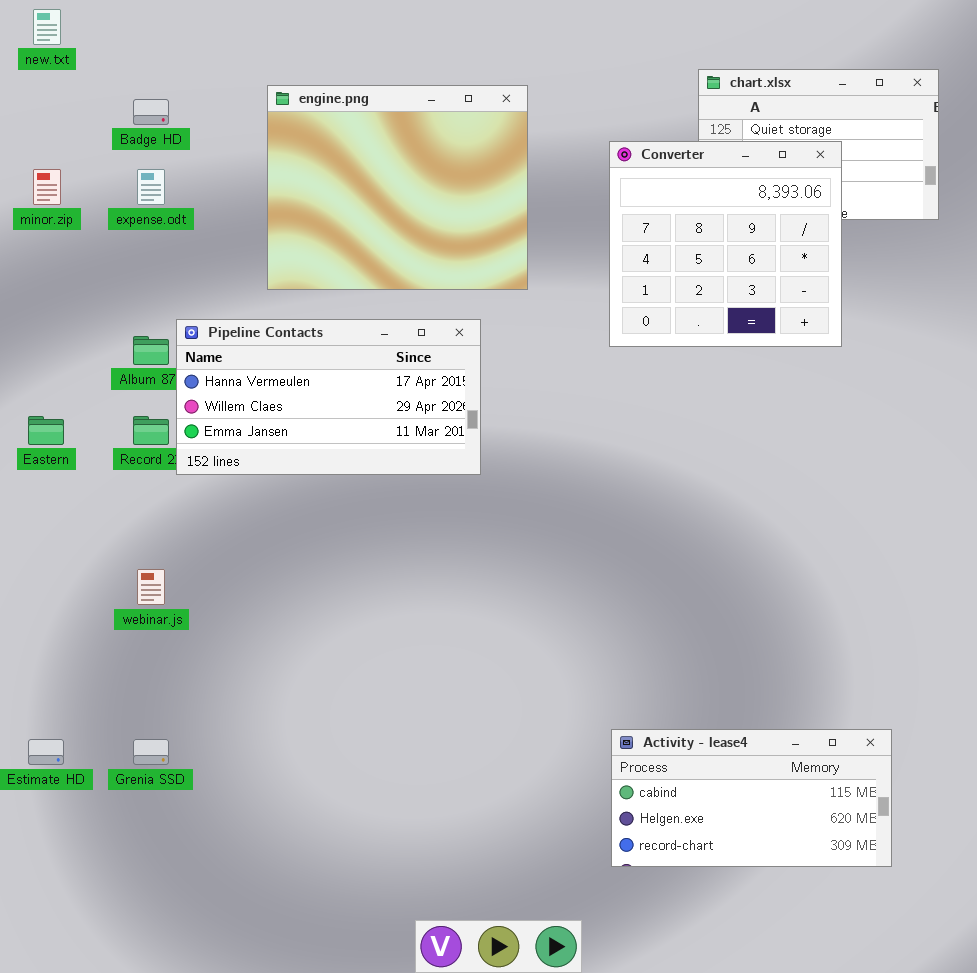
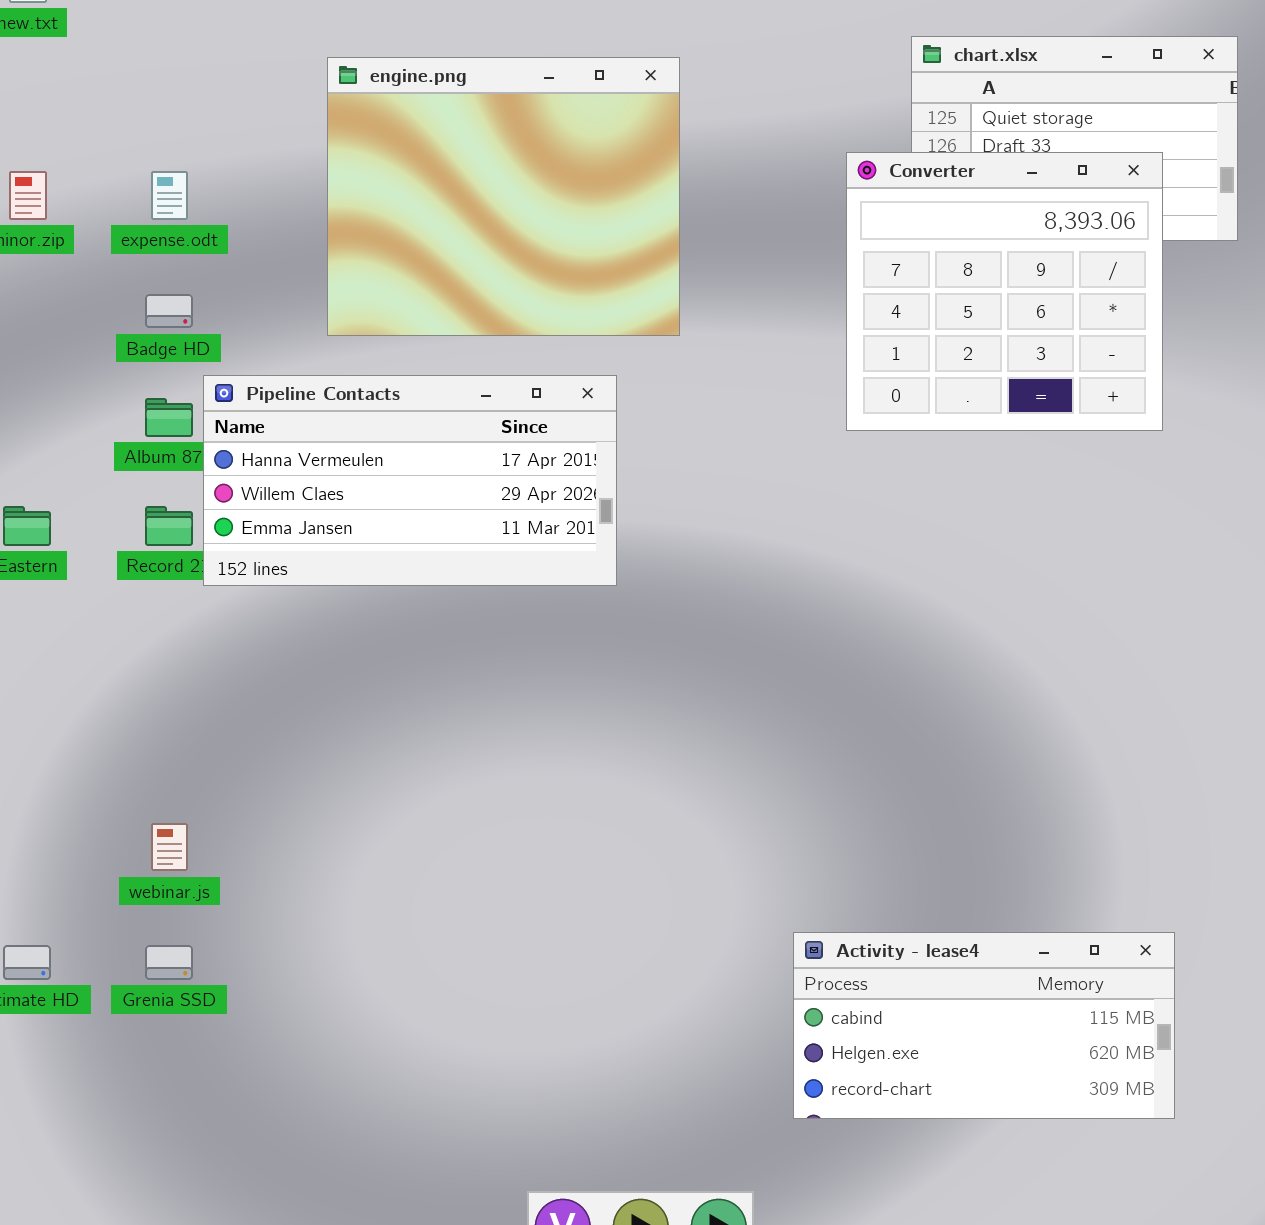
Badge HD: [133,99,169,125] -> [145,294,193,328], moved
Converter: [609,141,842,347] -> [846,152,1163,431], moved
webinar.js: [137,569,165,605] -> [151,823,188,871], moved

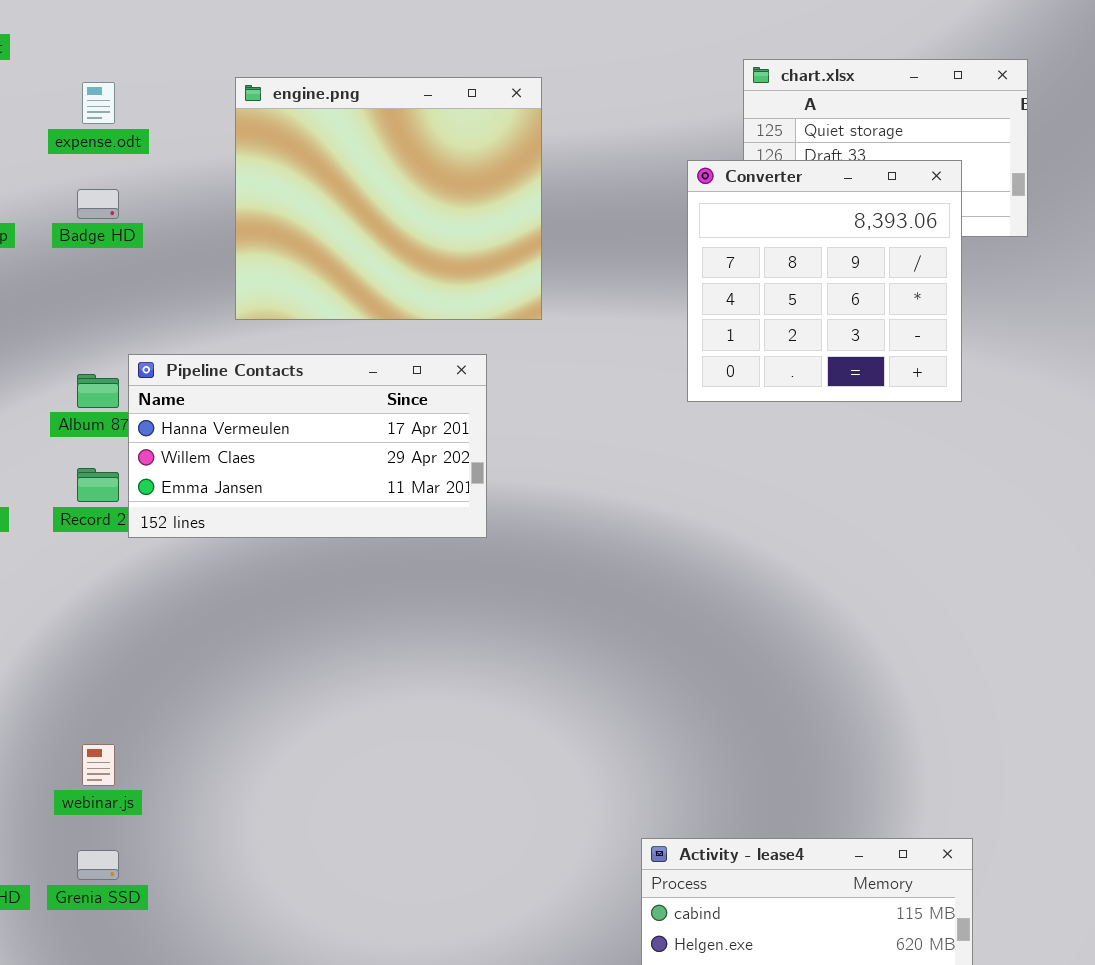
expense.odt: [151,171,188,220] -> [82,82,115,124], moved
Badge HD: [145,294,193,328] -> [77,189,119,219], moved

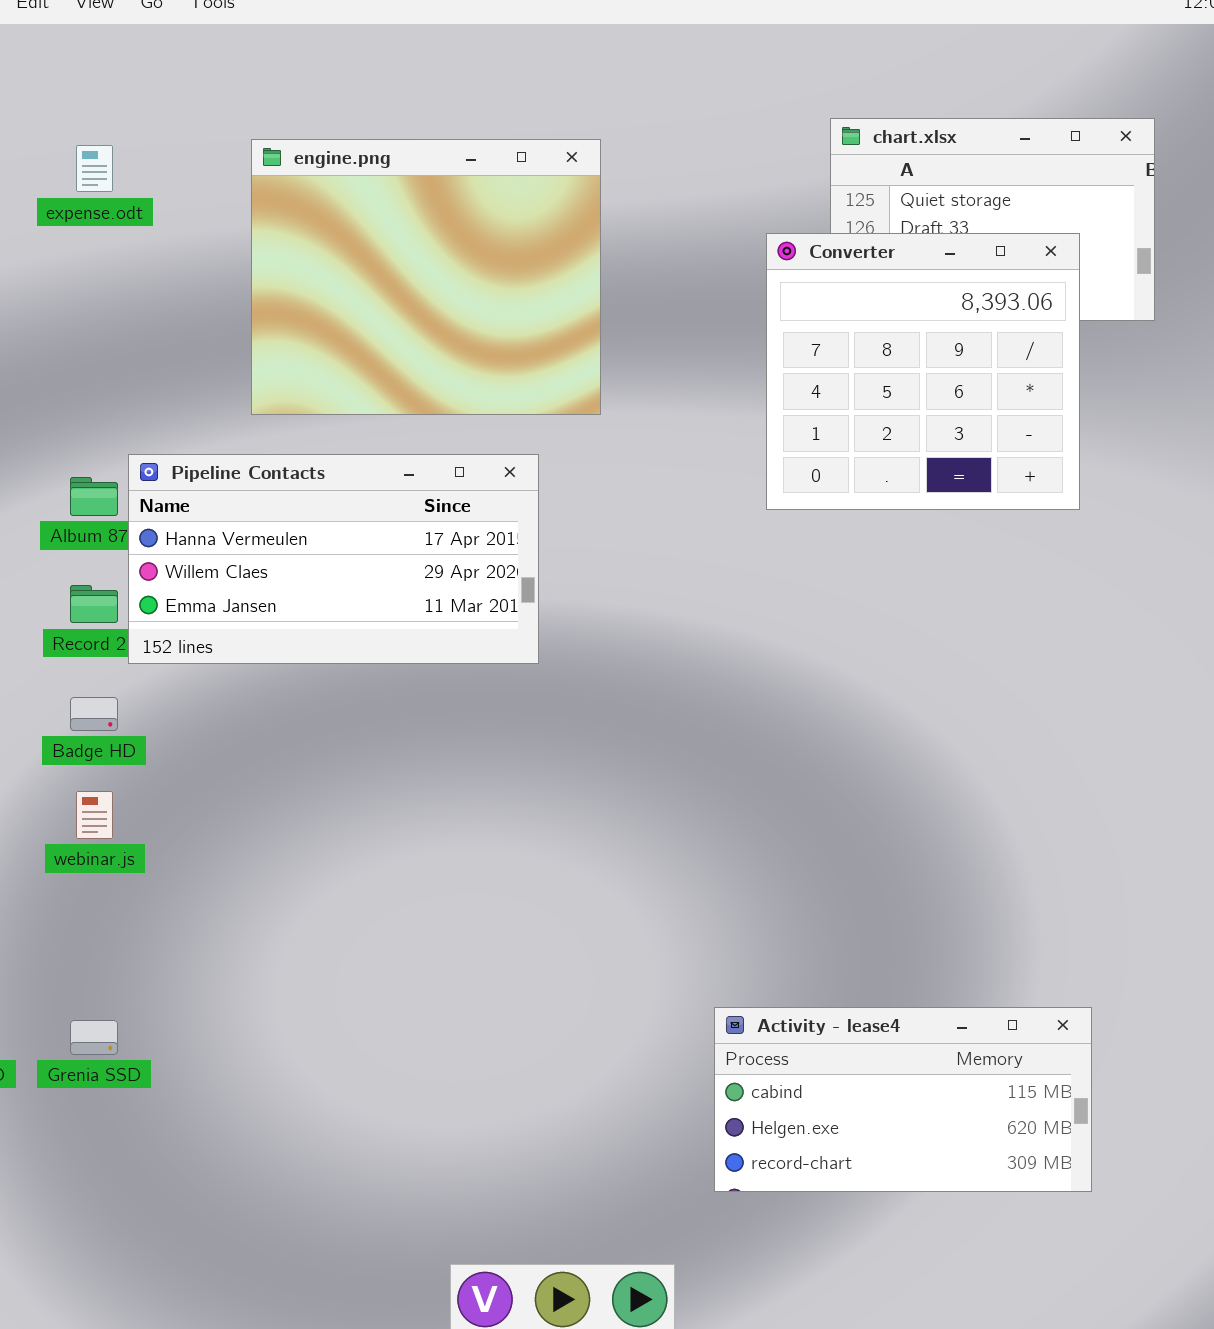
Badge HD: [77,189,119,219] -> [70,697,118,731], moved
webinar.js: [82,744,115,786] -> [76,791,113,839], moved

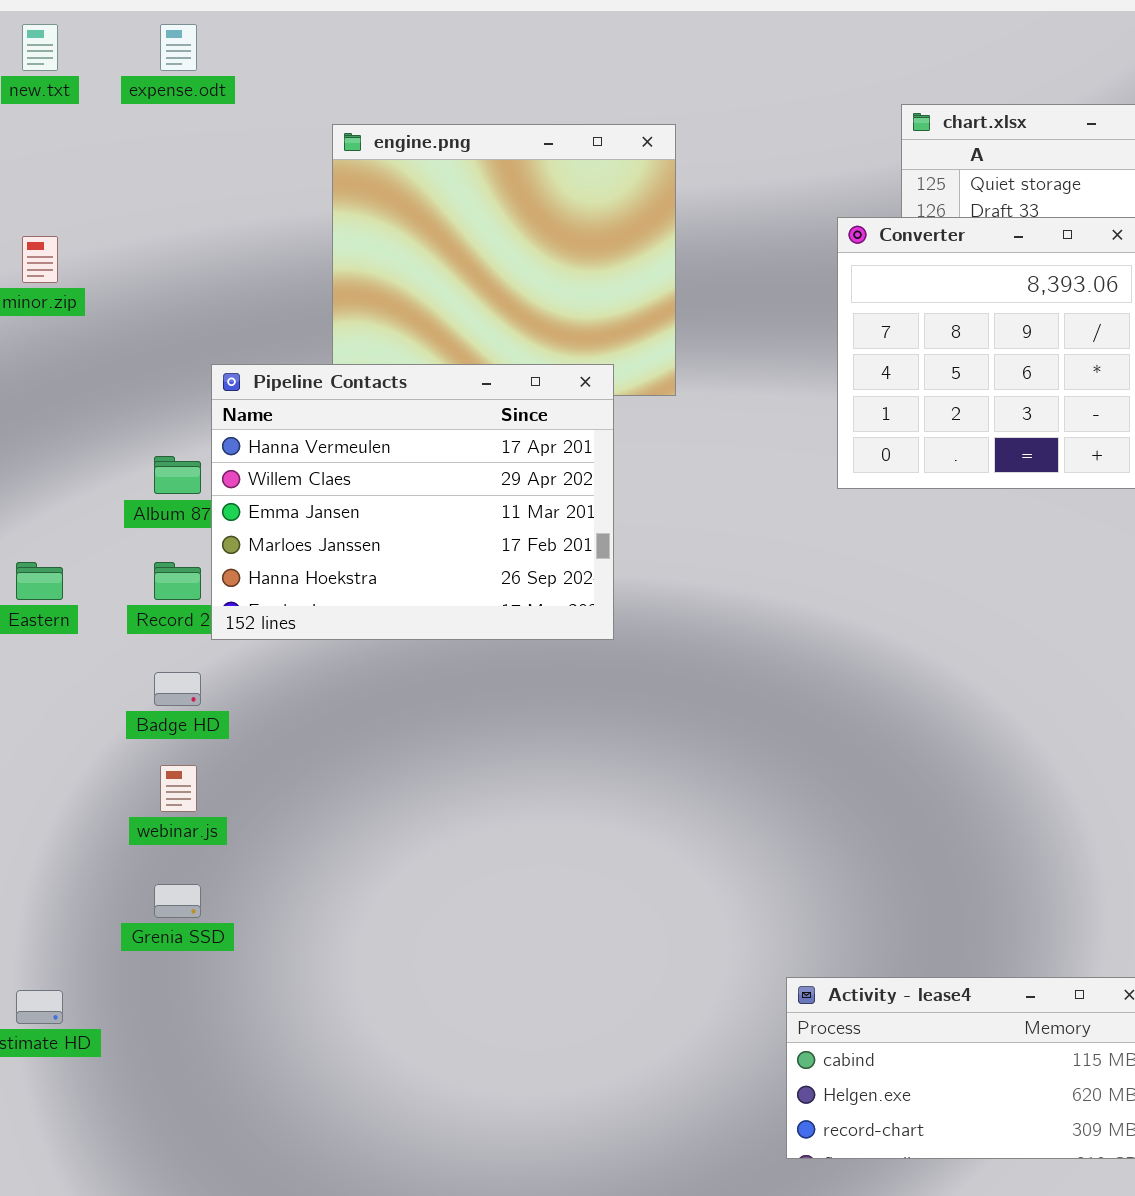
expense.odt: [76,145,113,192] -> [160,24,197,71], moved
Pipeline Contacts: [128,454,539,664] -> [211,364,614,640], resized
Grenia SSD: [70,1020,118,1055] -> [154,884,201,918], moved

